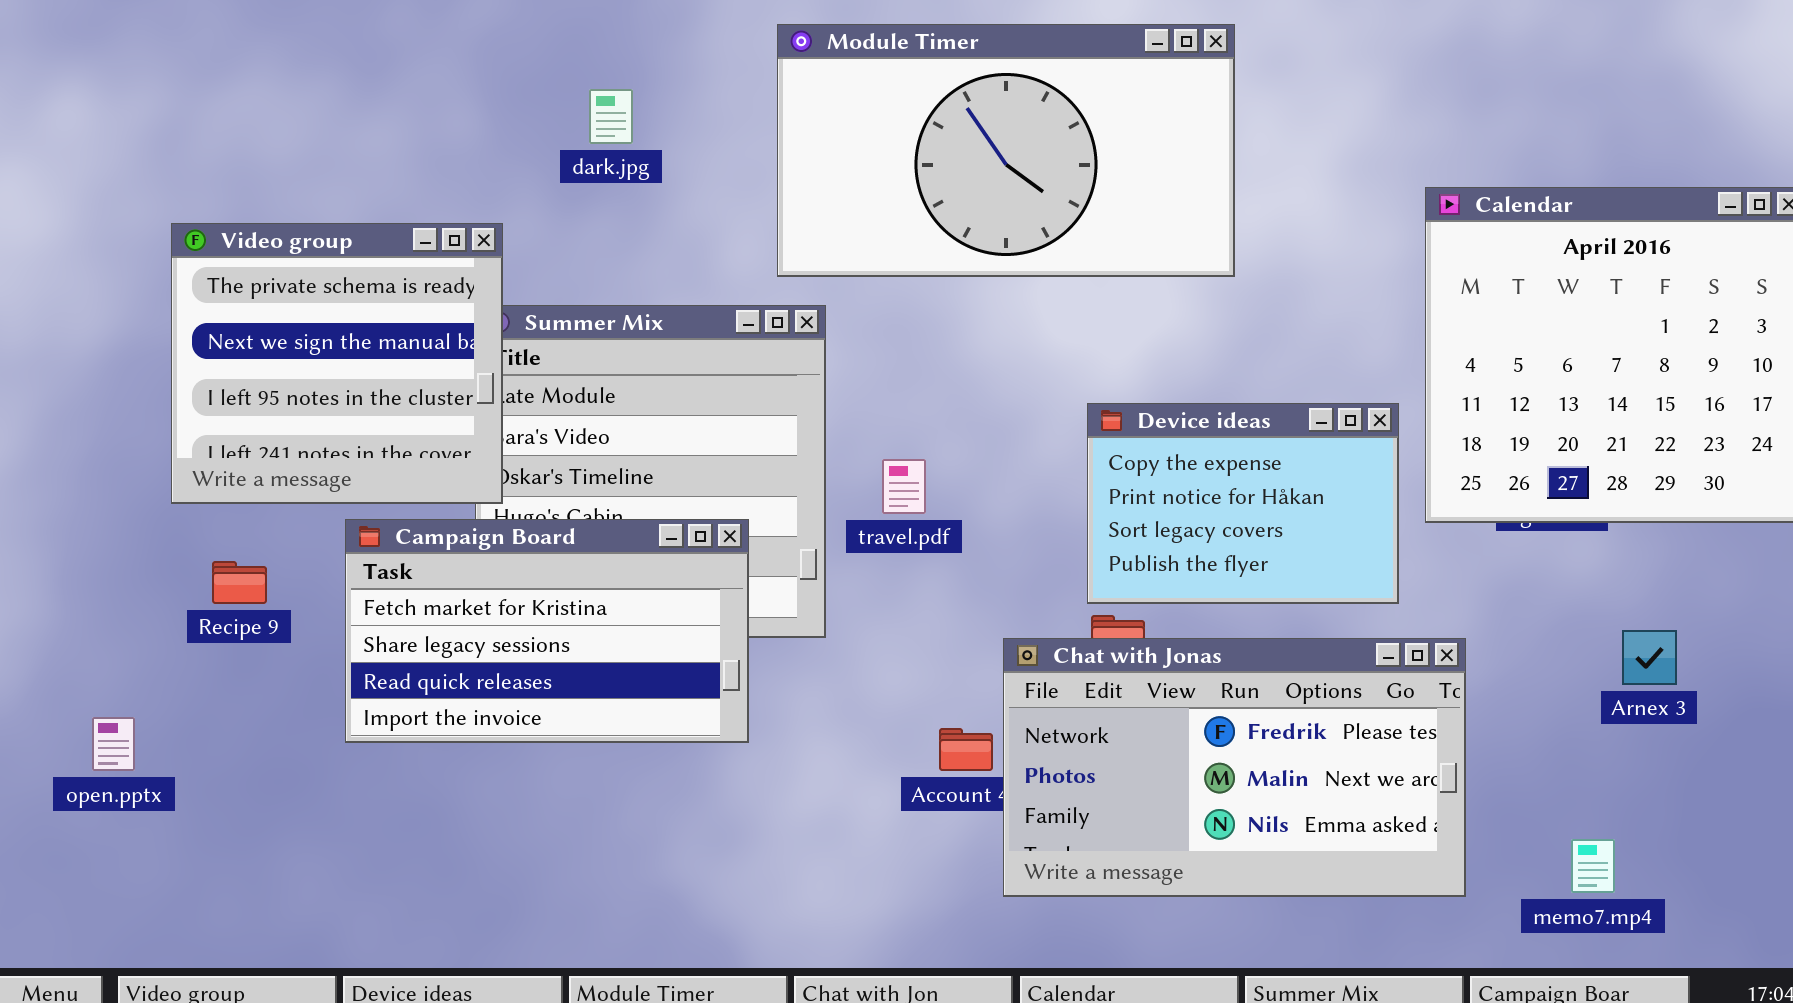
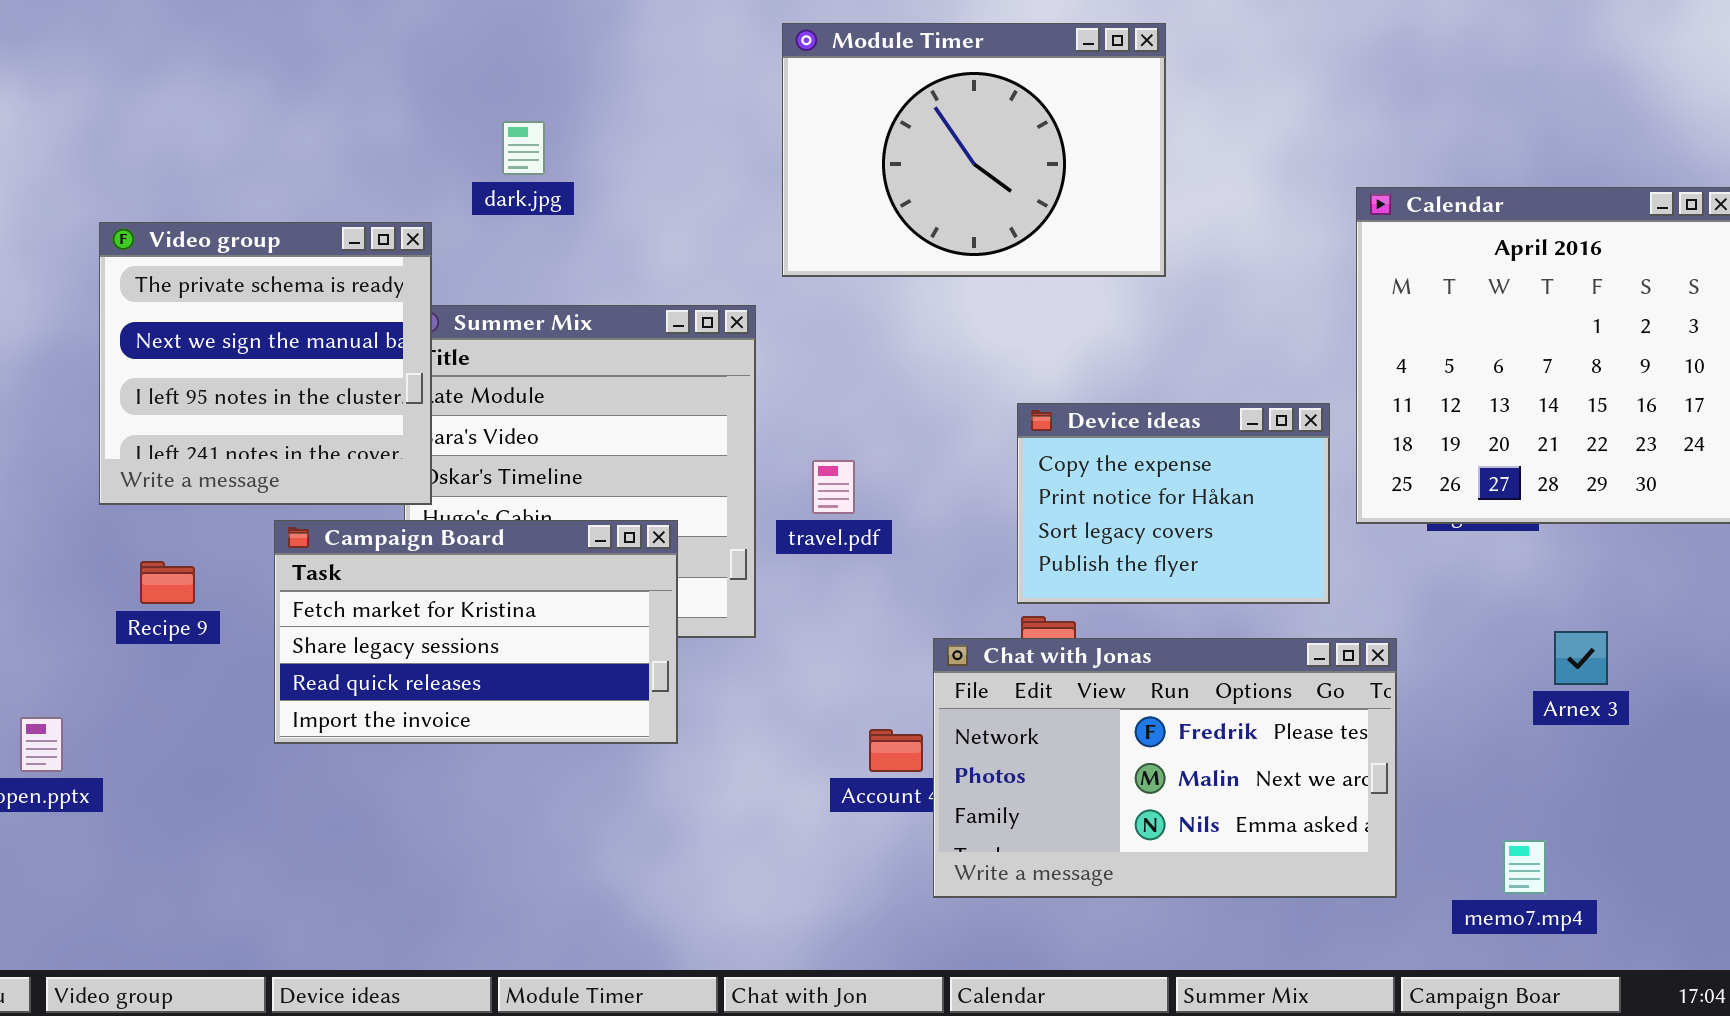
Module Timer: [777,24,1235,277] -> [782,23,1166,277], resized
dark.jpg: [589,89,633,144] -> [502,121,545,175], moved

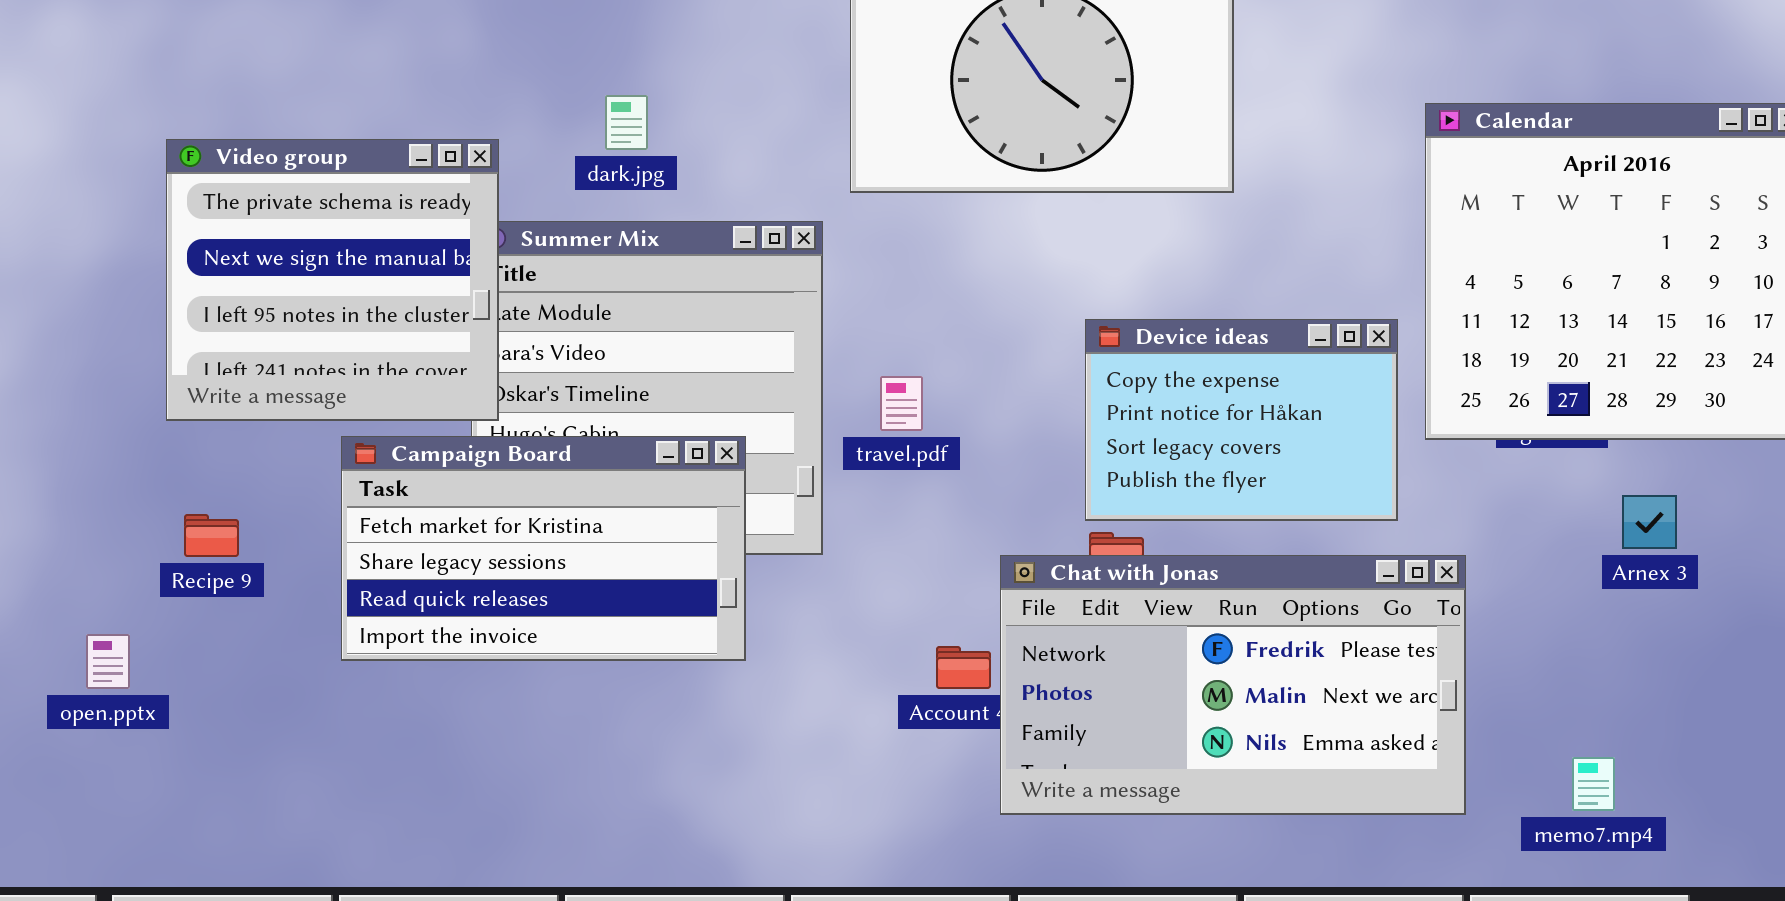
dark.jpg: [502,121,545,175] -> [605,95,648,150], moved
Recipe 9: [140,561,195,604] -> [184,514,239,557], moved
Arnex 3: [1554,631,1608,685] -> [1622,495,1677,549], moved

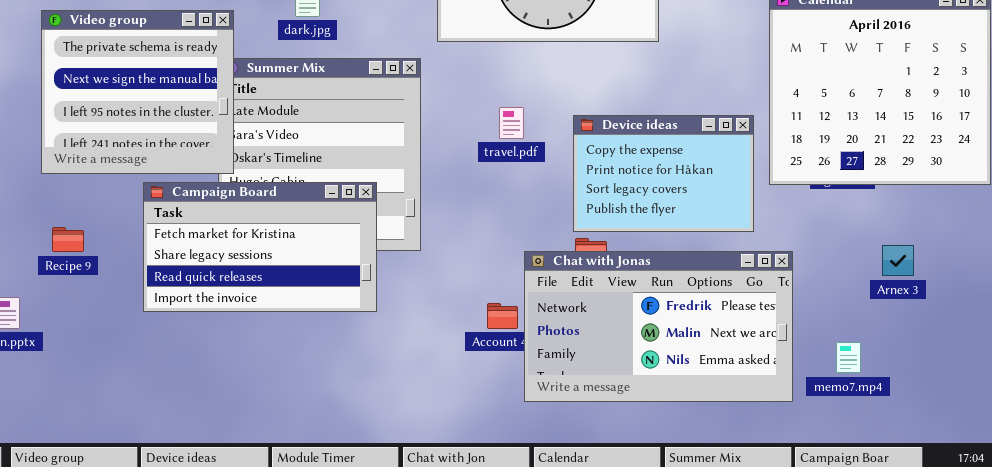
travel.pdf: [880,376,923,431] -> [499,107,524,139], moved
Arnex 3: [1622,495,1677,549] -> [882,245,914,276], moved
memo7.mp4: [1572,757,1615,811] -> [836,342,861,373], moved

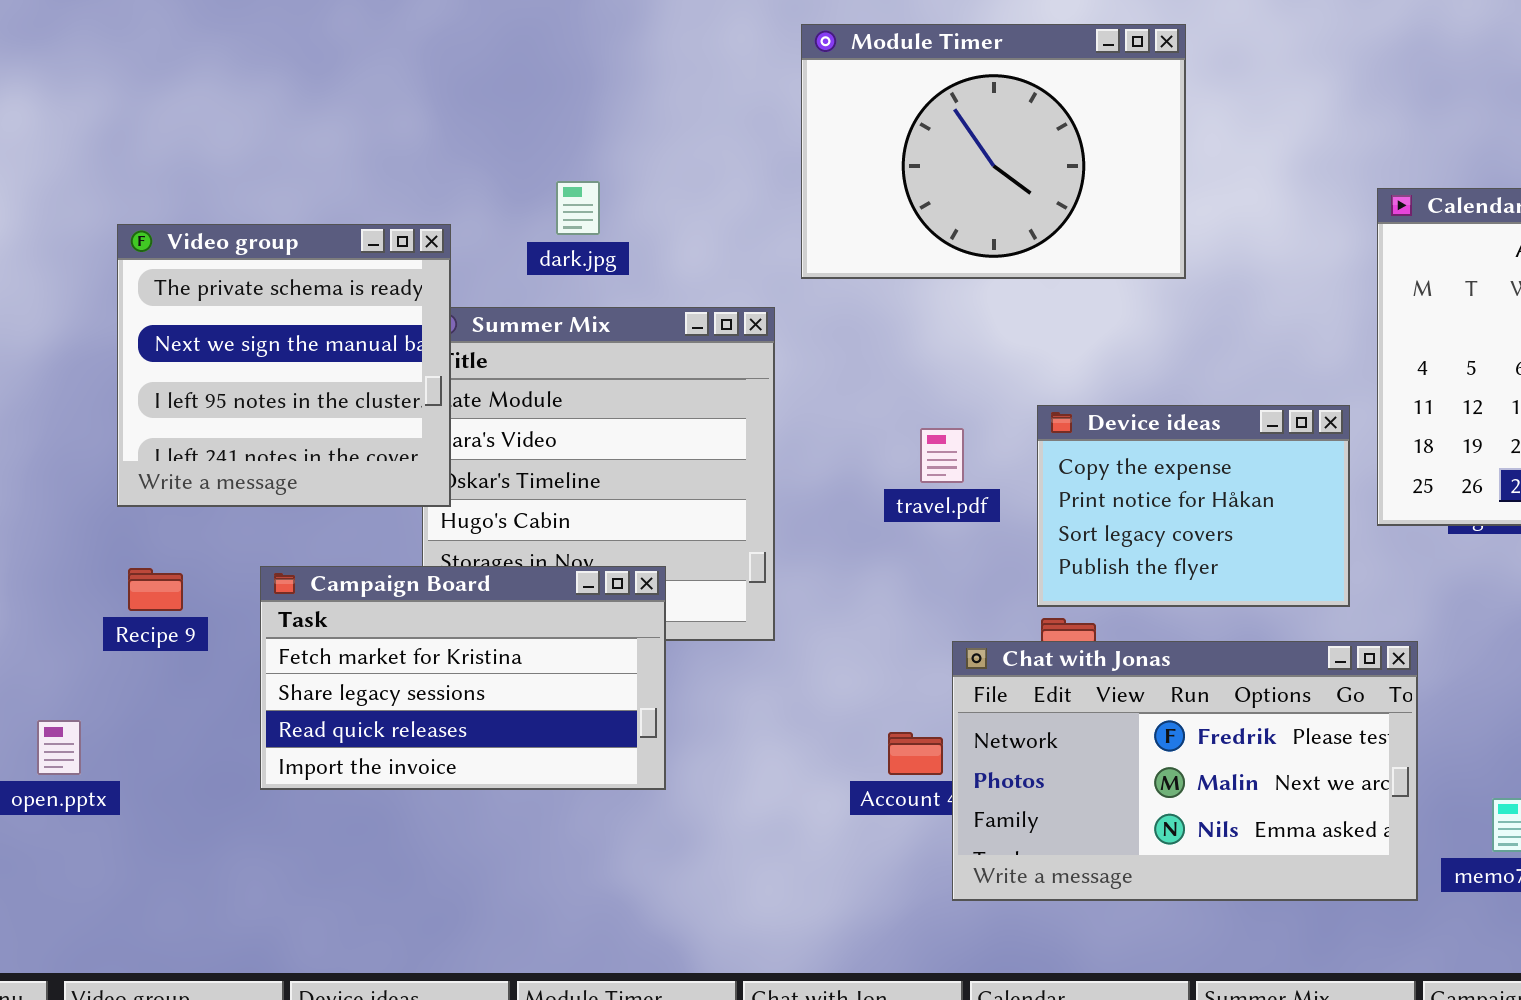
travel.pdf: [499,107,524,139] -> [920,428,964,483], moved
Campaign Board: [143,182,377,312] -> [260,566,666,790], moved
Recipe 9: [52,227,84,252] -> [128,568,183,611], moved

